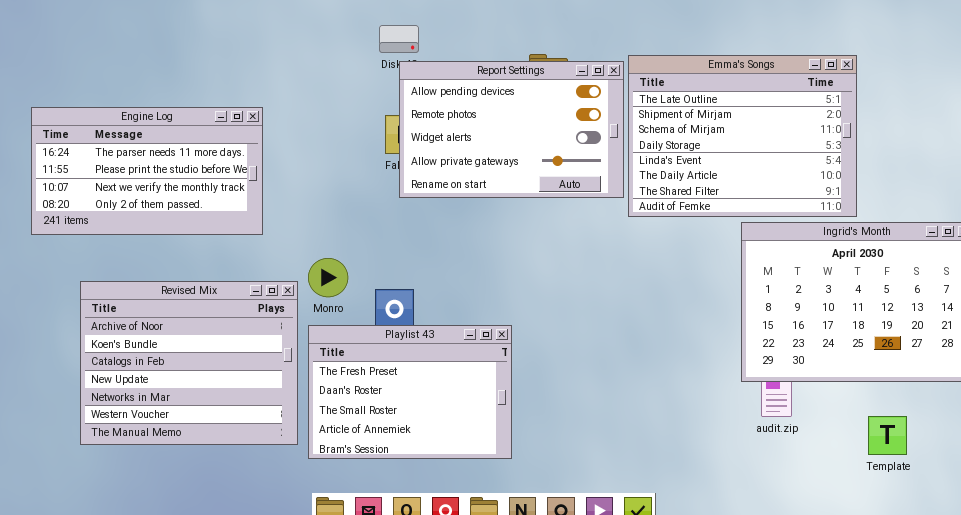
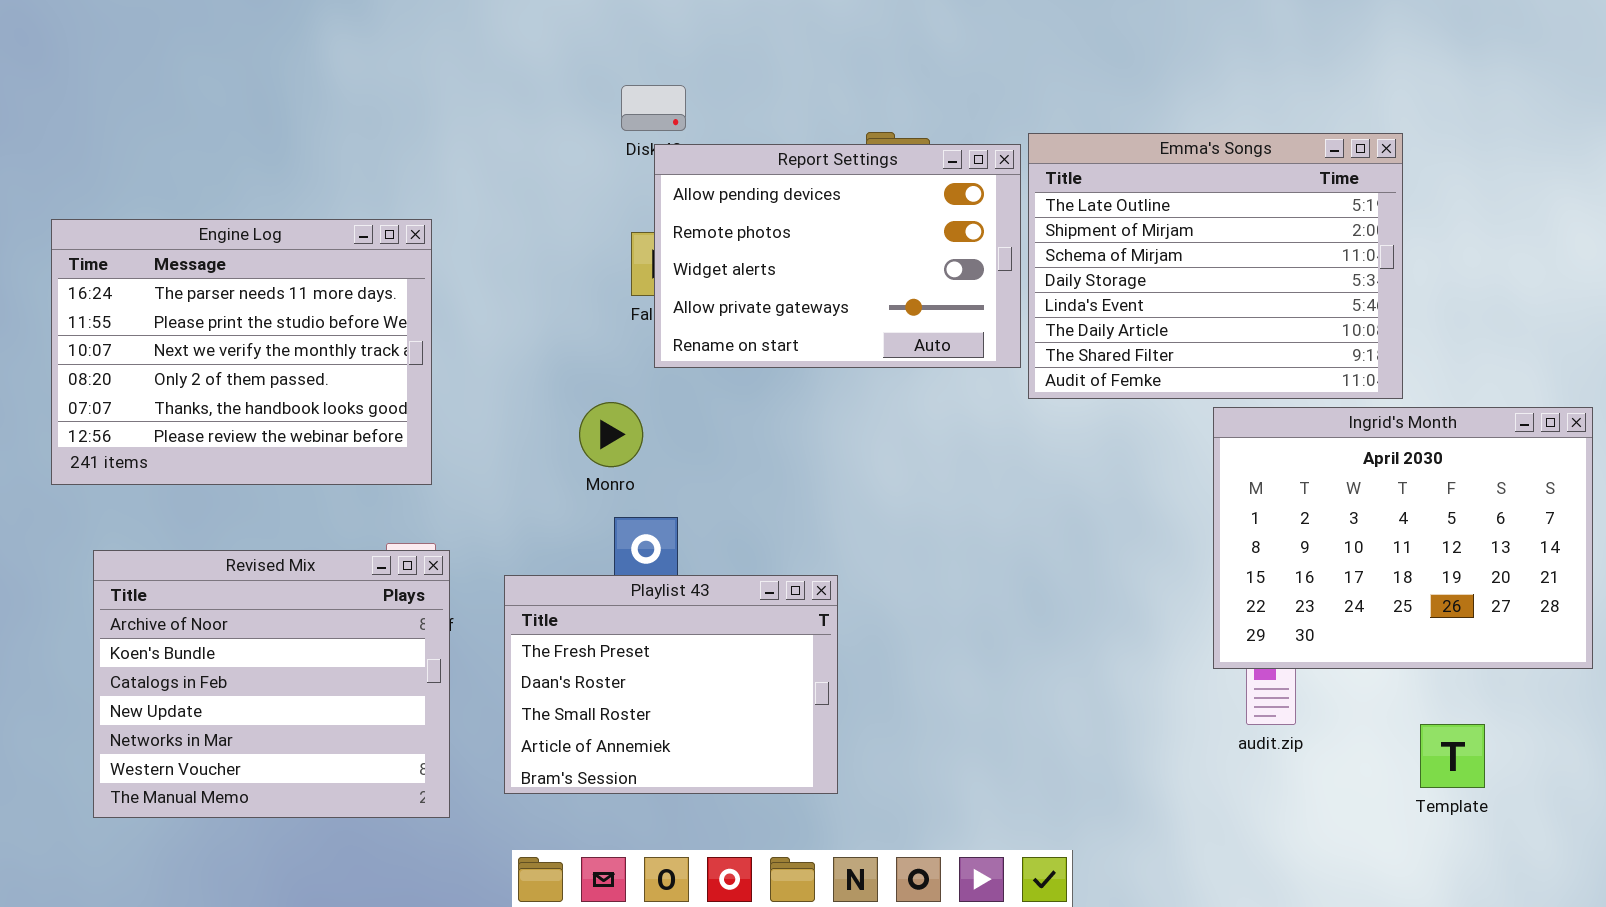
Engine Log: [31,107,263,235] -> [51,219,432,485], resized
Monro: [308,258,348,297] -> [579,402,643,467], moved
Revised Mix: [80,281,298,445] -> [93,550,450,818], moved

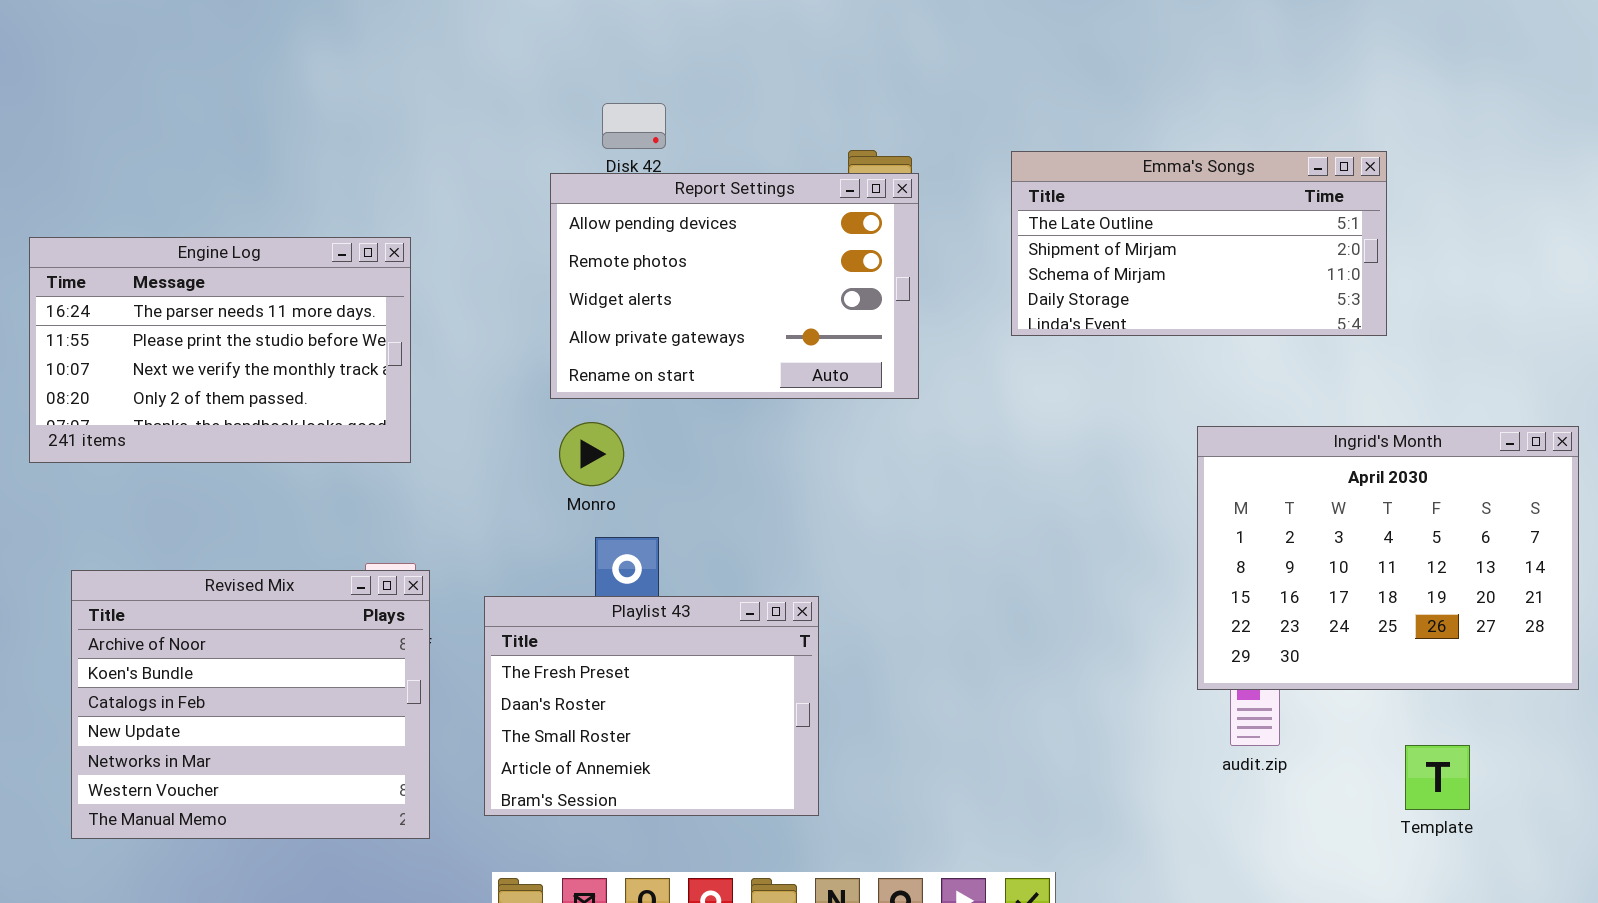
Emma's Songs: [1028,133,1403,399] -> [1011,151,1387,336], resized
Report Settings: [654,144,1021,368] -> [550,173,919,399], moved
Engine Log: [51,219,432,485] -> [29,237,411,463], resized

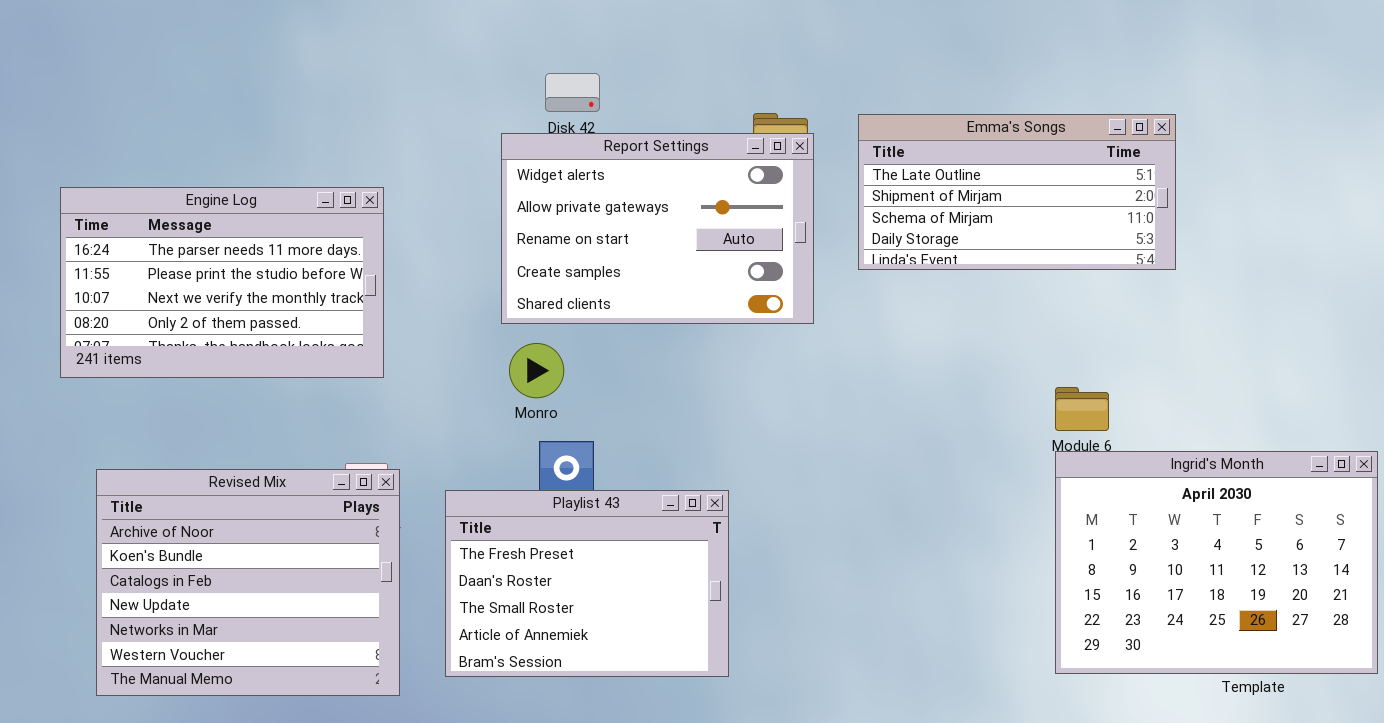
Emma's Songs: [1011,151,1387,336] -> [858,114,1176,270], moved
Report Settings: [550,173,919,399] -> [501,133,814,324], scrolled down 2 rows
Ingrid's Month: [1197,426,1579,690] -> [1055,451,1378,674], moved

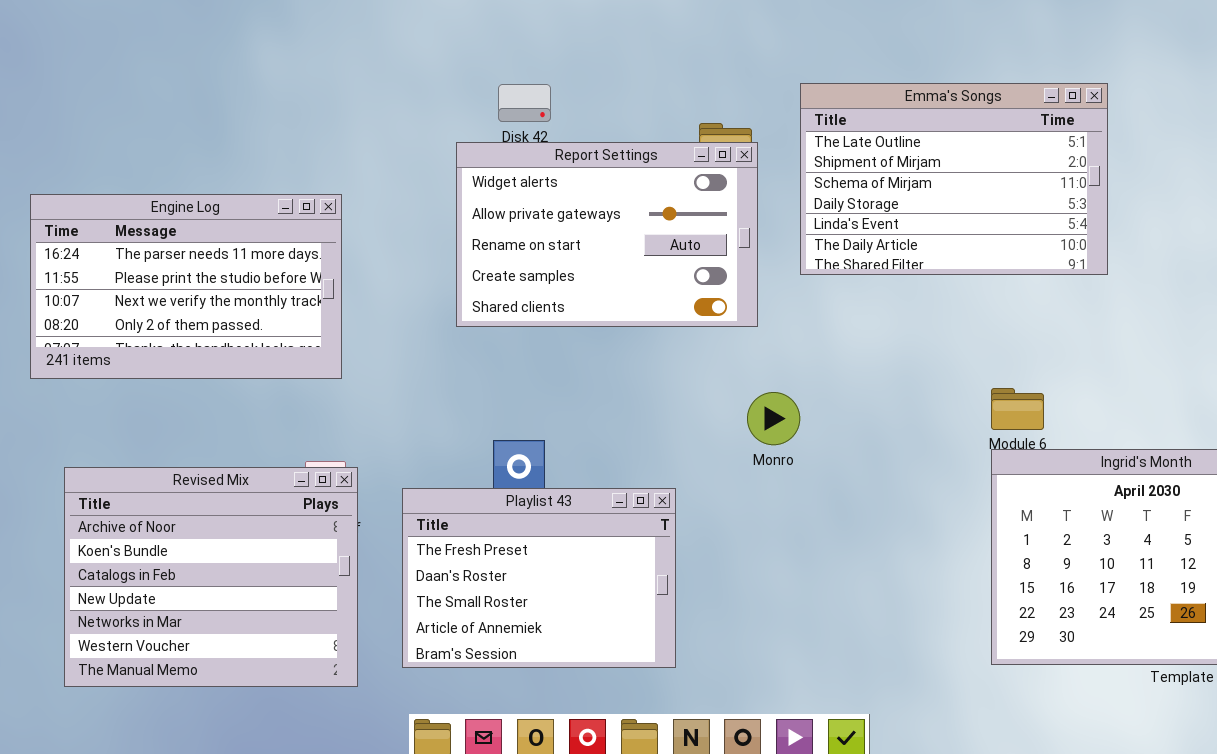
Emma's Songs: [858,114,1176,270] -> [800,83,1108,275], resized
Monro: [509,343,564,398] -> [747,392,800,445], moved

